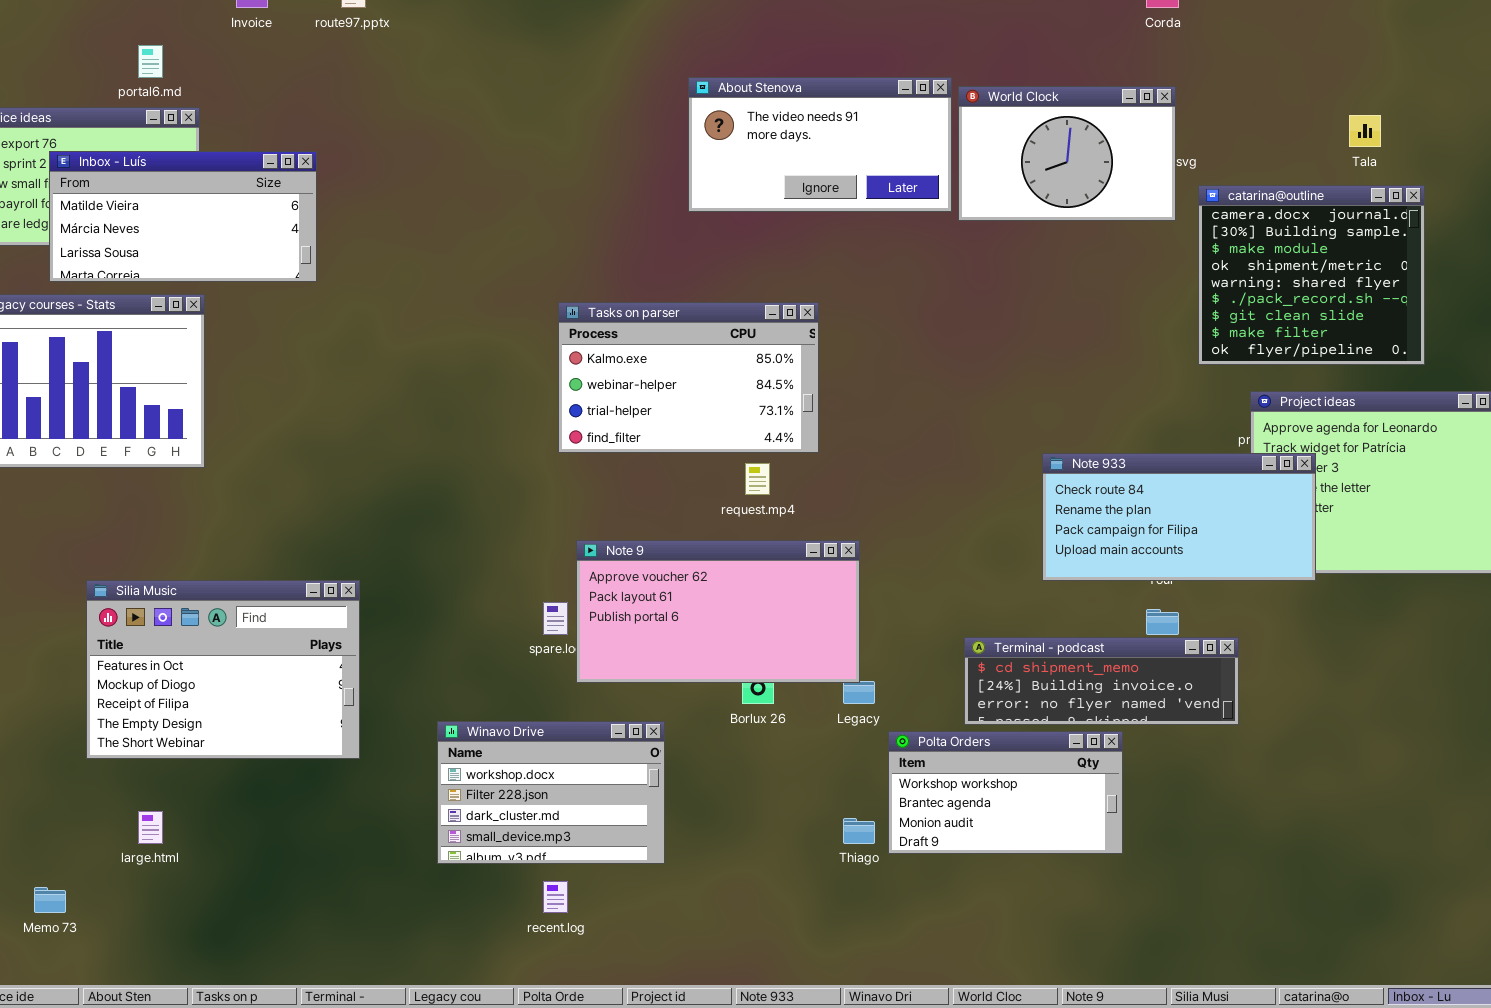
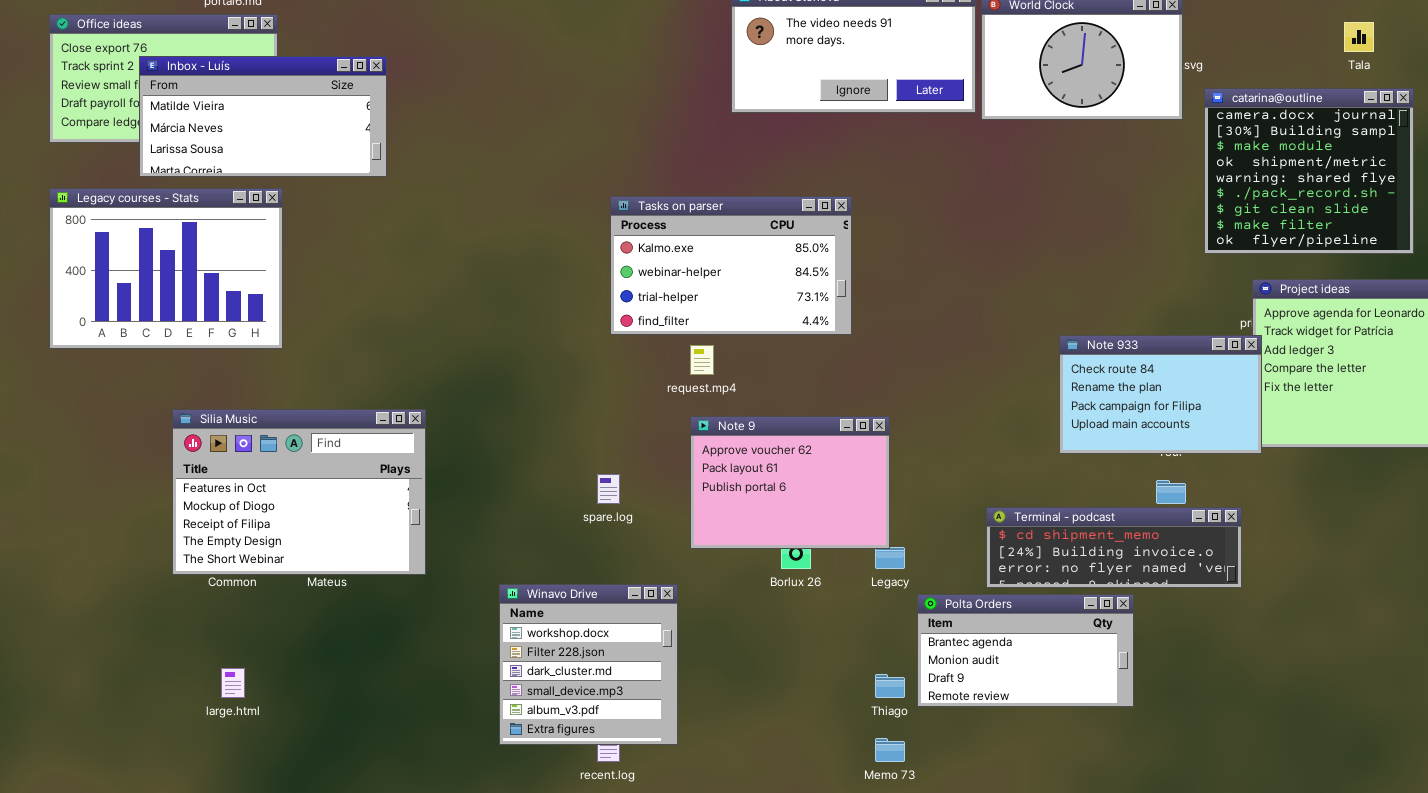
Note 933: [1042,453,1316,581] -> [1059,335,1262,454], resized
request.mp4: [745,463,770,495] -> [690,345,714,375], moved
Note 9: [576,540,860,683] -> [690,416,890,549], resized
Silia Music: [86,580,360,759] -> [172,409,426,575], moved
Winavo Drive: [437,721,665,864] -> [499,584,678,745], resized
Polta Orders: [888,731,1123,854] -> [917,594,1134,707], scrolled down 1 row
Memo 73: [34,887,66,913] -> [875,738,905,762], moved

